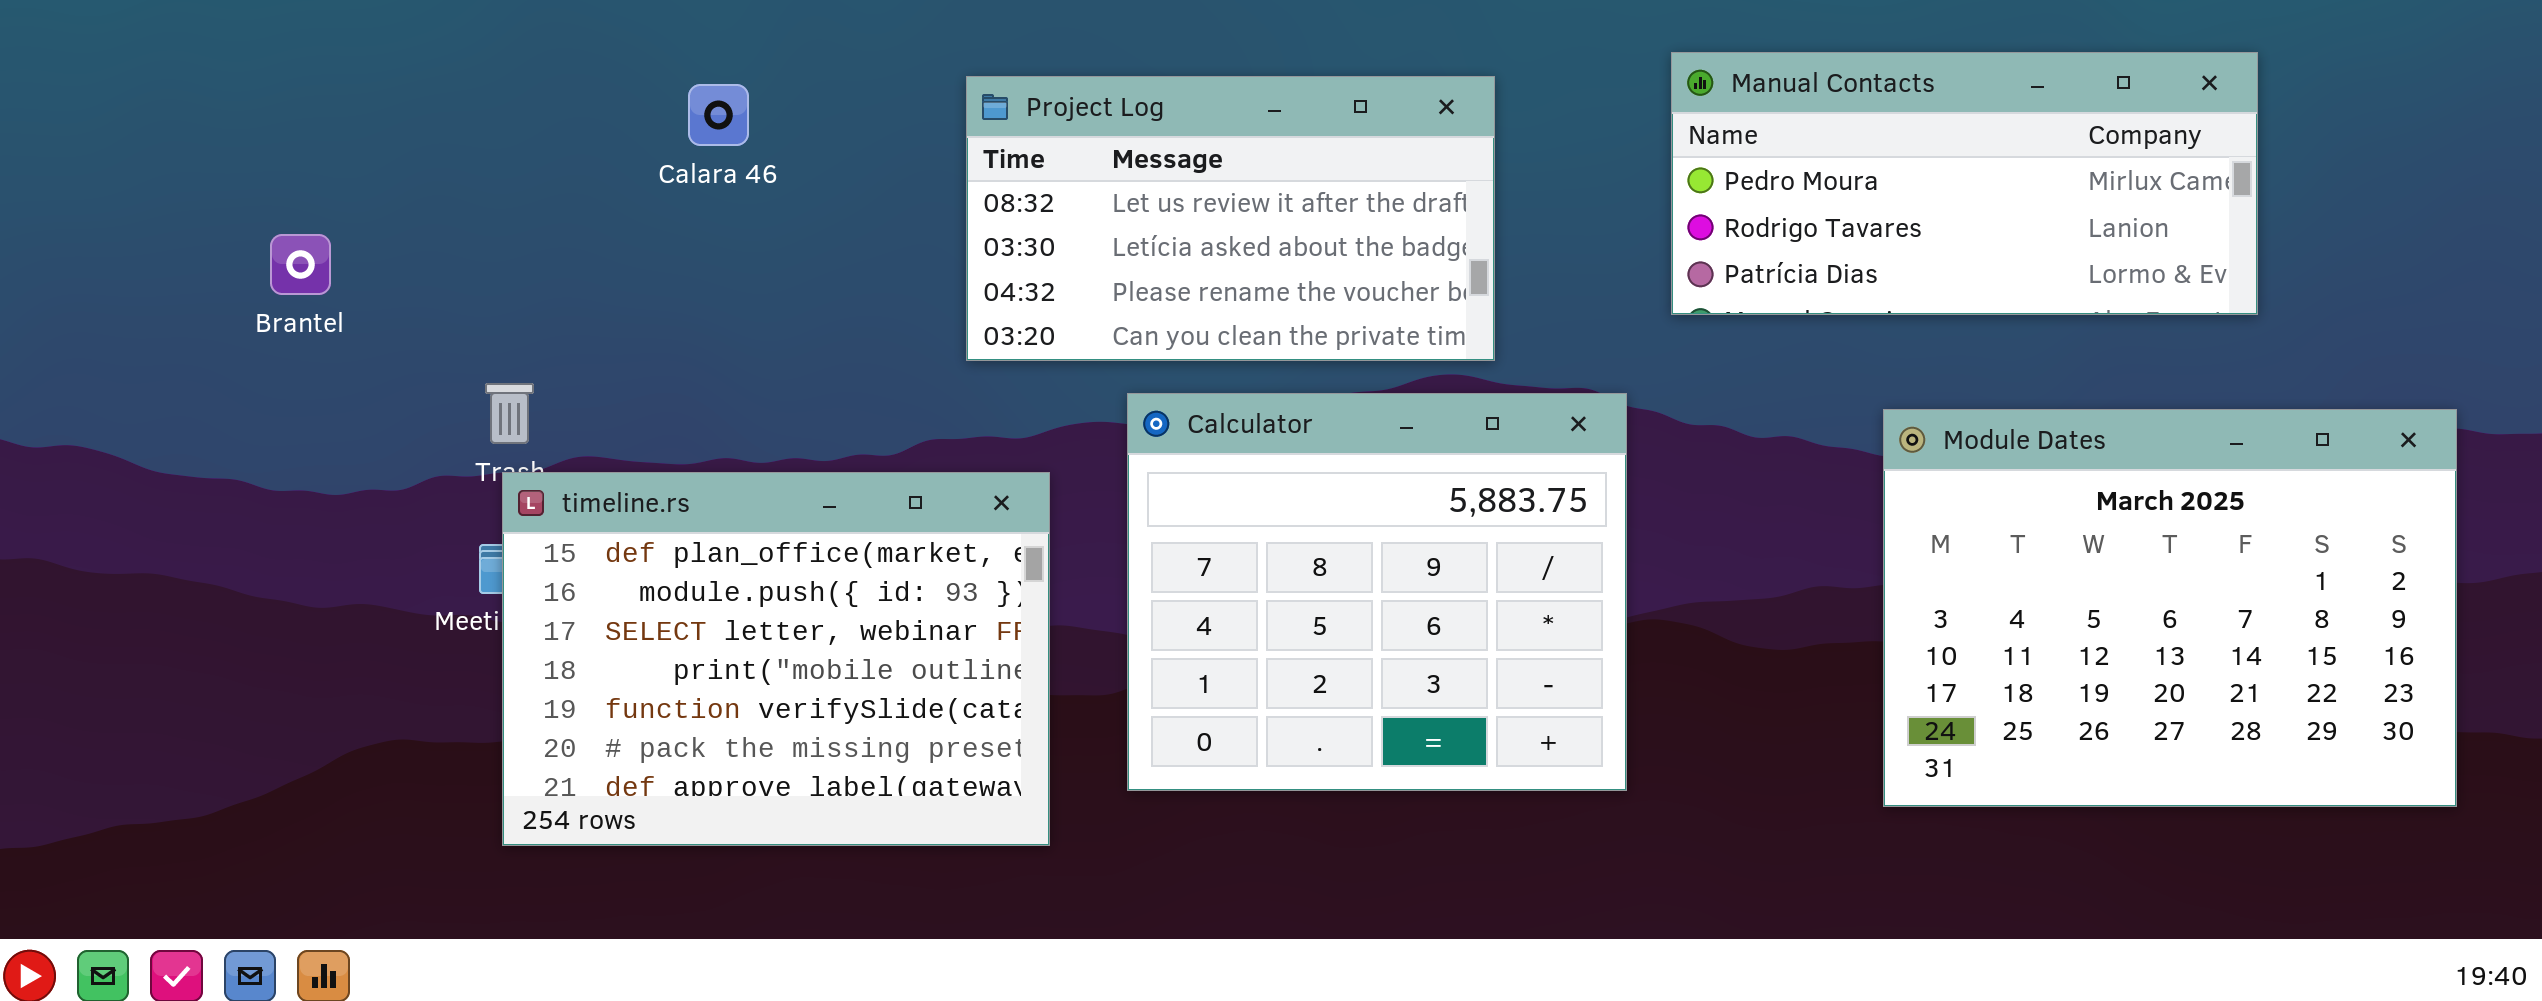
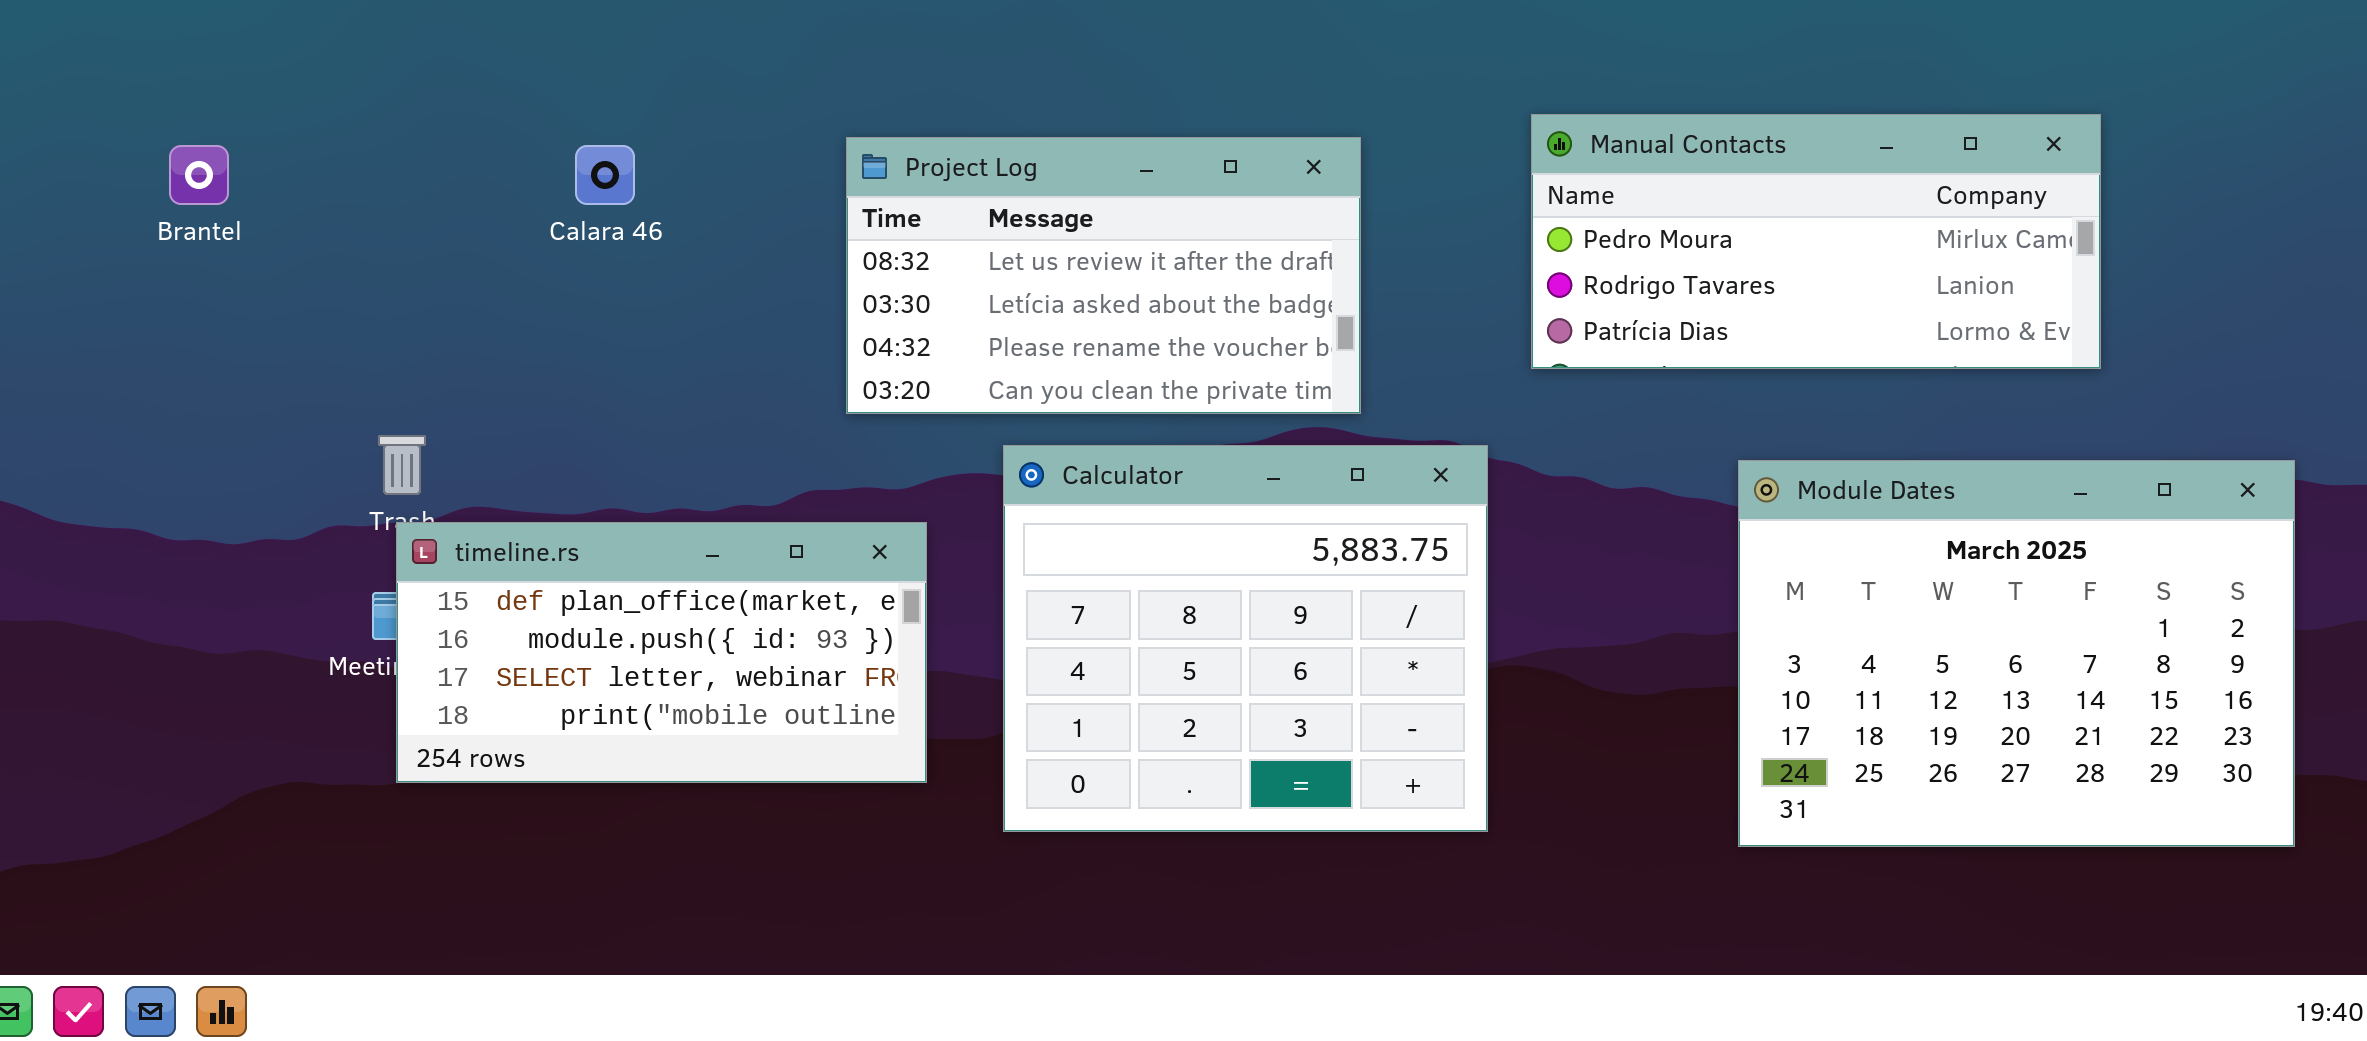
Brantel: [270,234,331,295] -> [169,145,229,205], moved
timeline.rs: [502,472,1050,846] -> [396,522,927,783], resized

